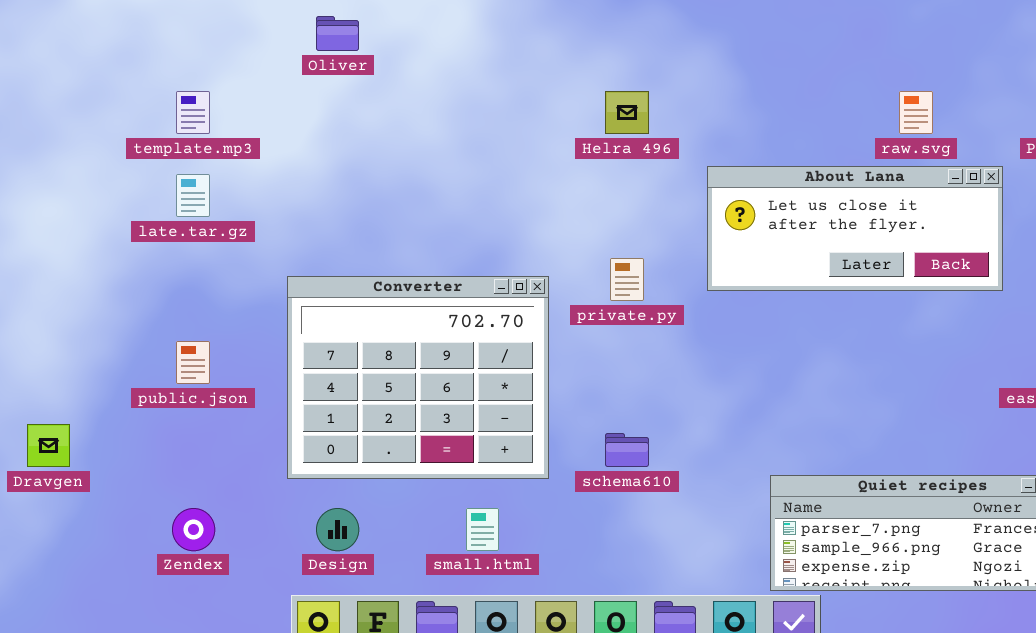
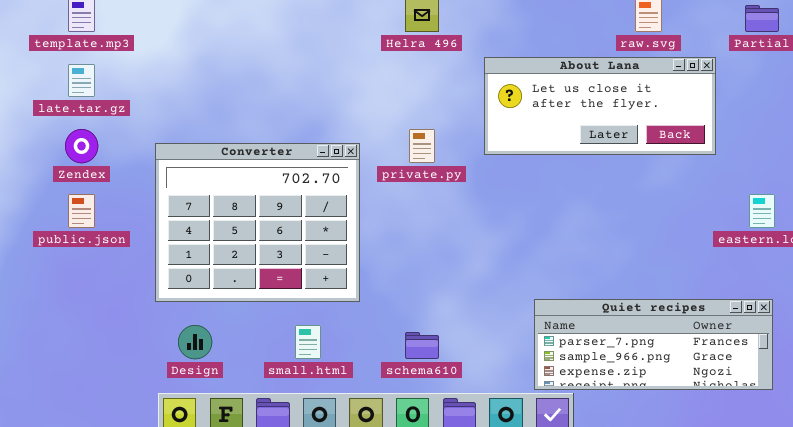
schema610: [605,433,649,467] -> [405,332,439,359], moved
Zendex: [172,508,215,551] -> [65,129,98,163], moved

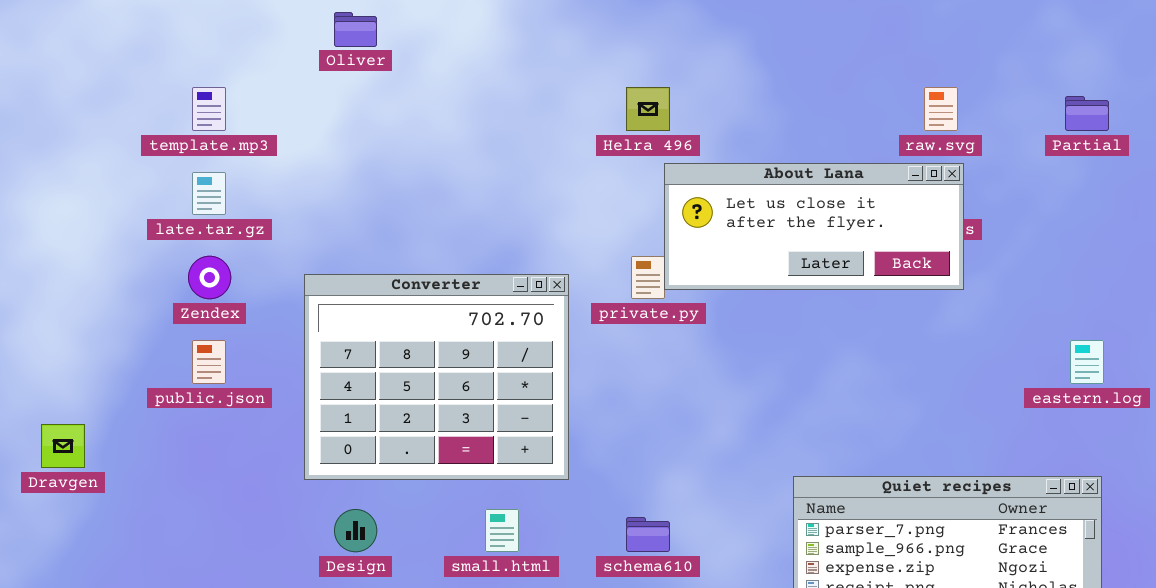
About Lana: [484,57,716,155] -> [664,163,964,290], moved

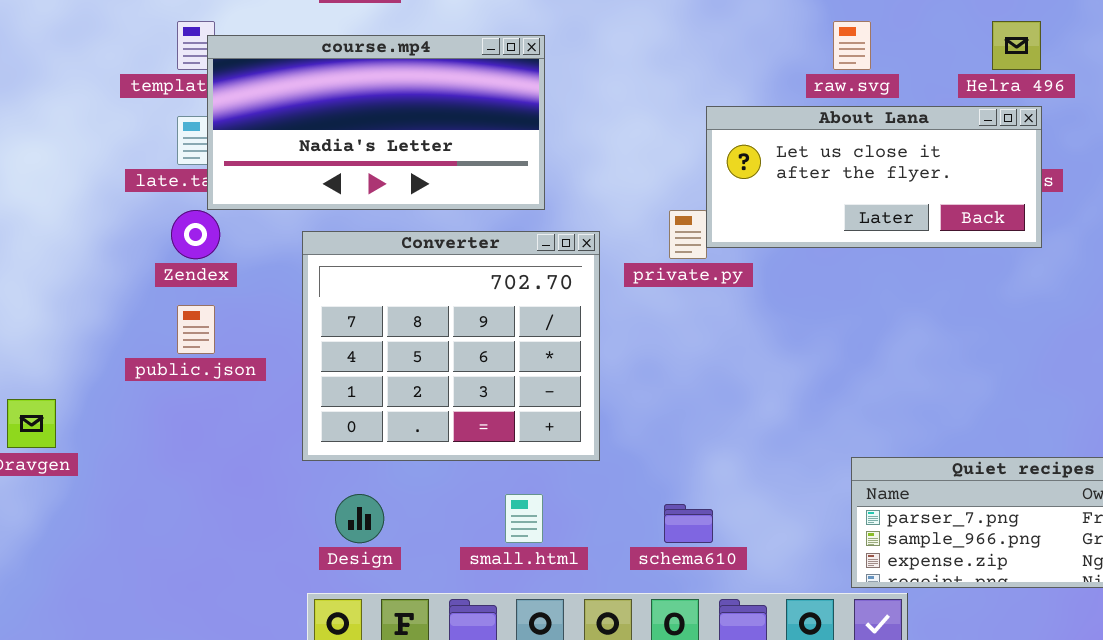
Helra 496: [626,87,670,131] -> [992,21,1041,70], moved
raw.svg: [924,87,958,131] -> [833,21,871,70], moved
course.mp4: none -> [207,35,545,210], opened

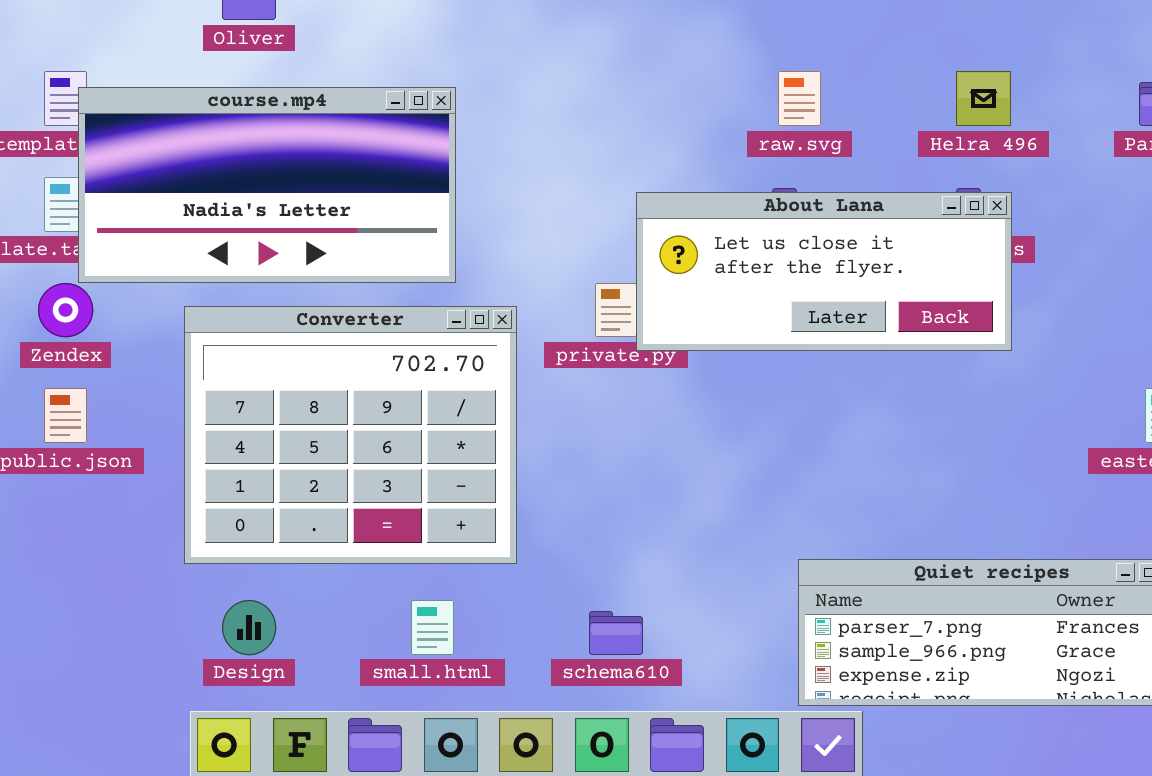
About Lana: [706,106,1042,248] -> [636,192,1012,351], moved

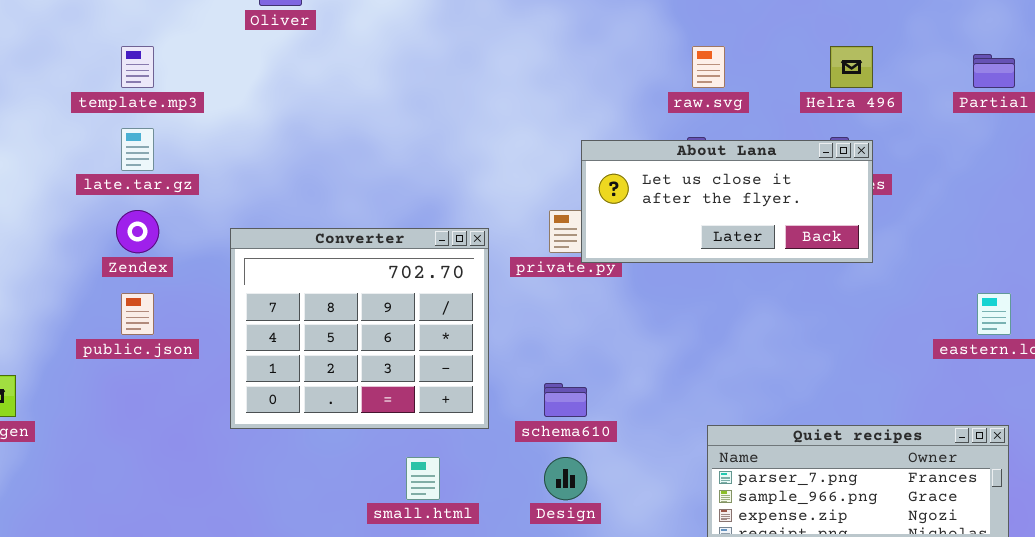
course.mp4: [78,87,456,283] -> none, closed
Design: [222,600,276,655] -> [544,457,587,500], moved
schema610: [589,611,643,655] -> [544,383,587,417], moved

